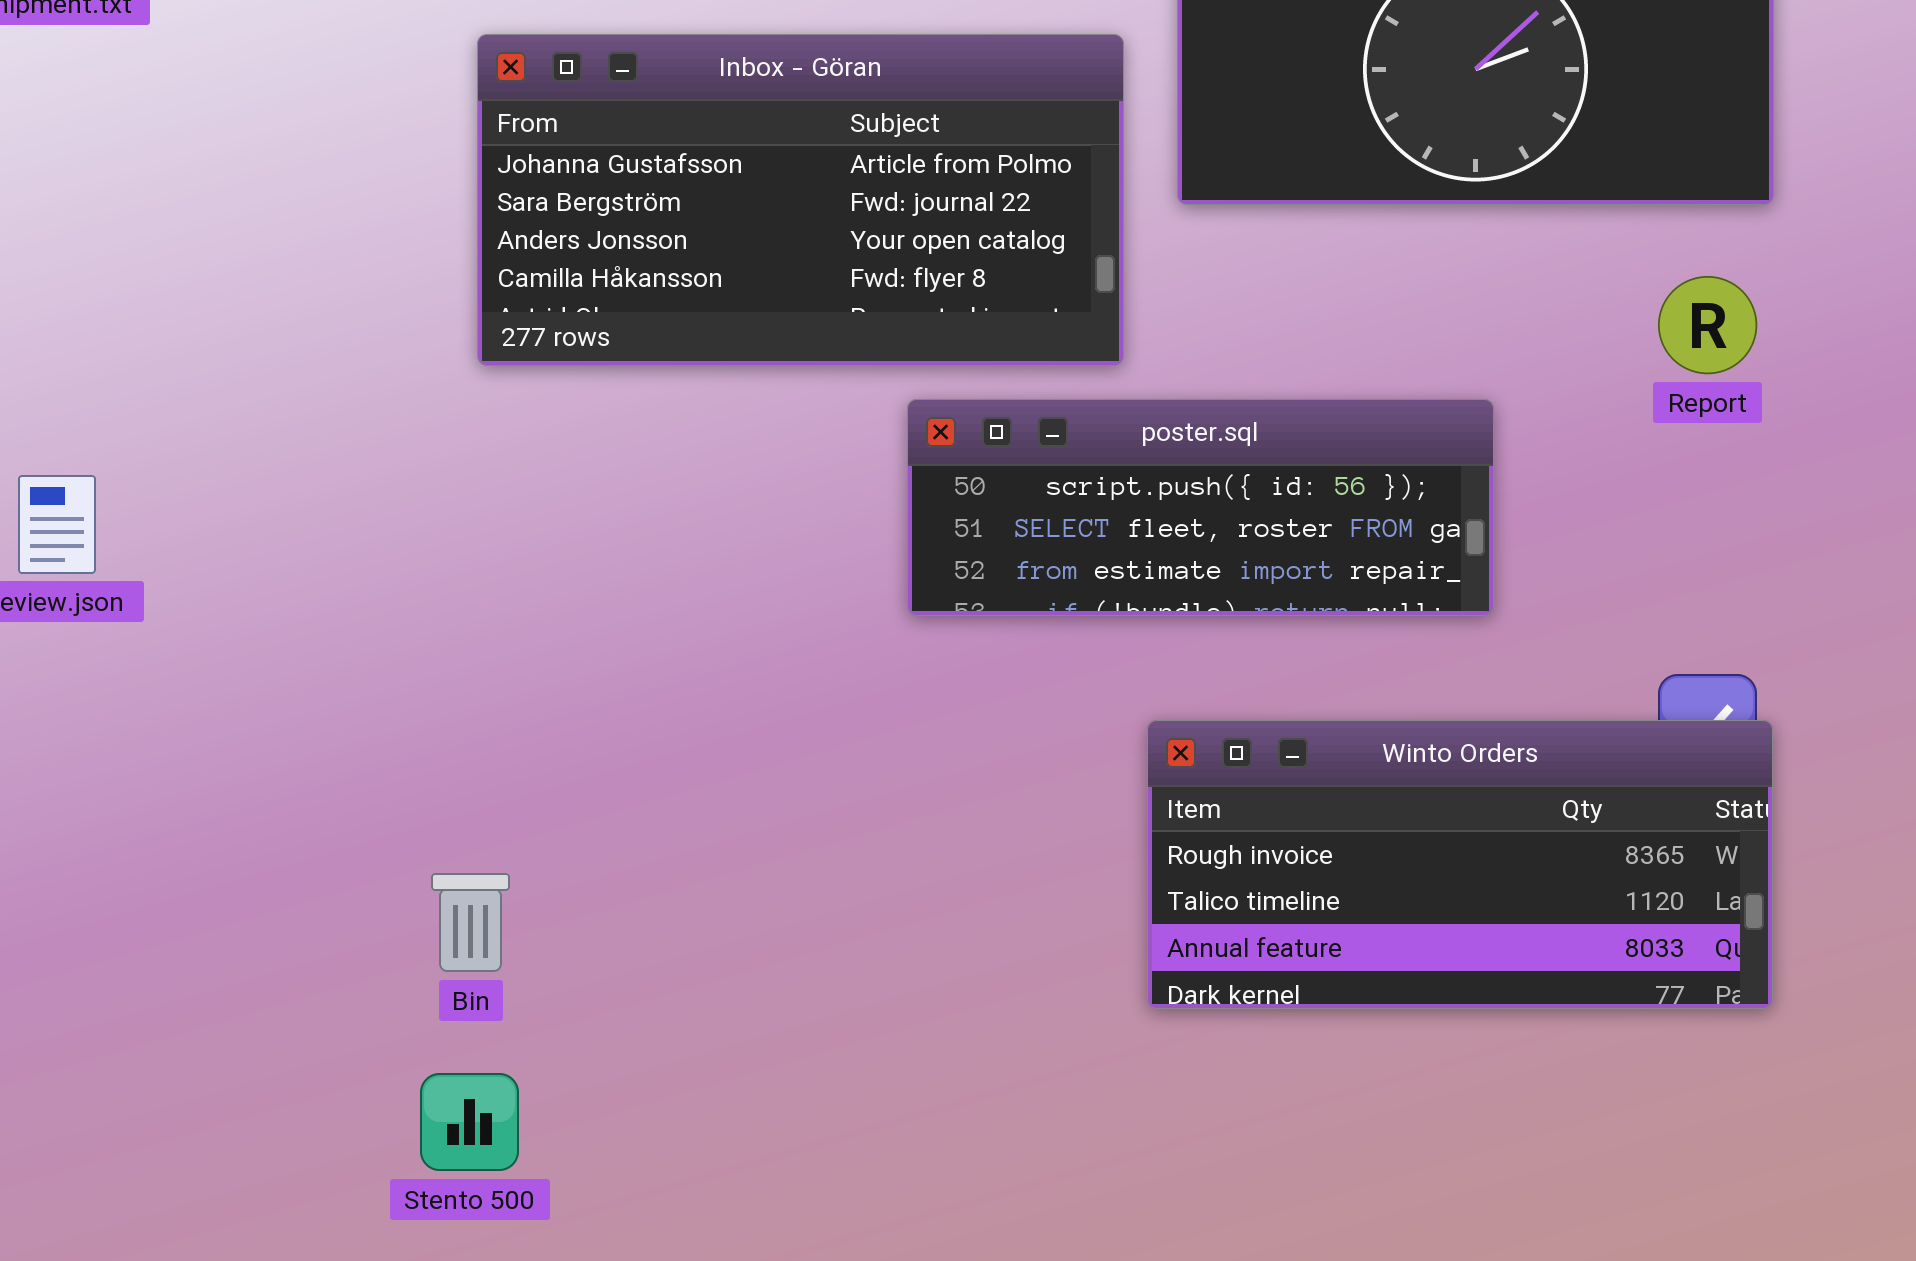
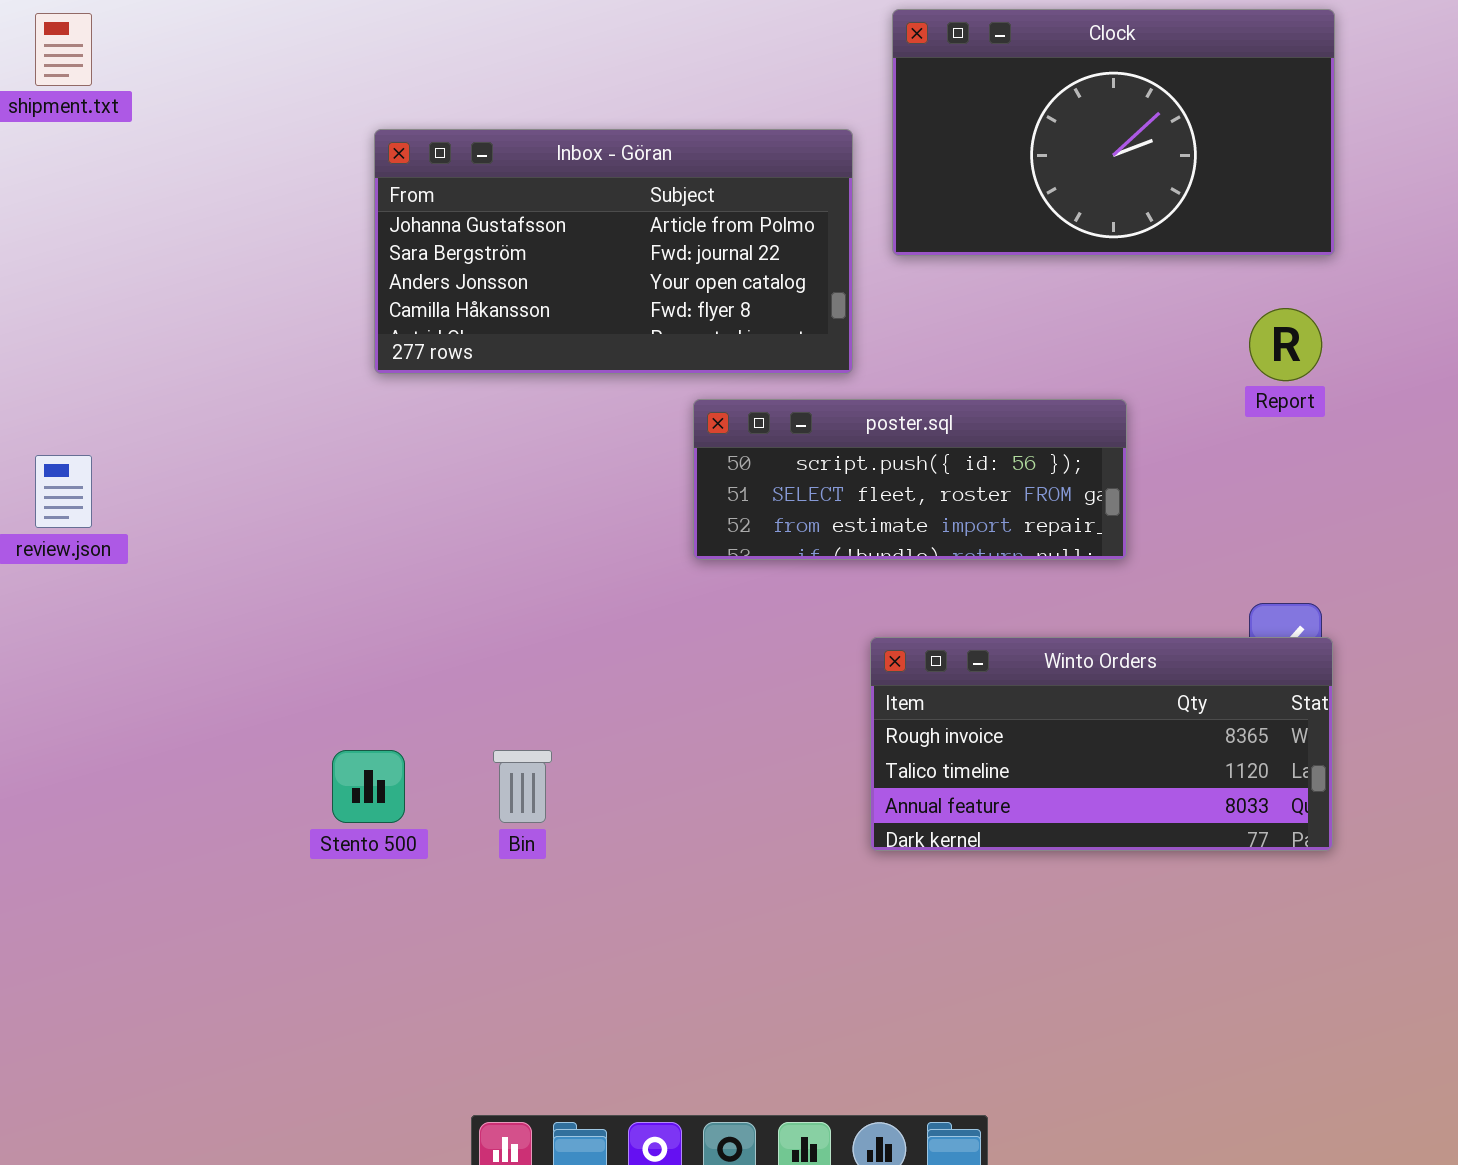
Bin: [431,873,510,972] -> [493,750,552,823], moved
Stento 500: [420,1073,519,1171] -> [332,750,405,823], moved

